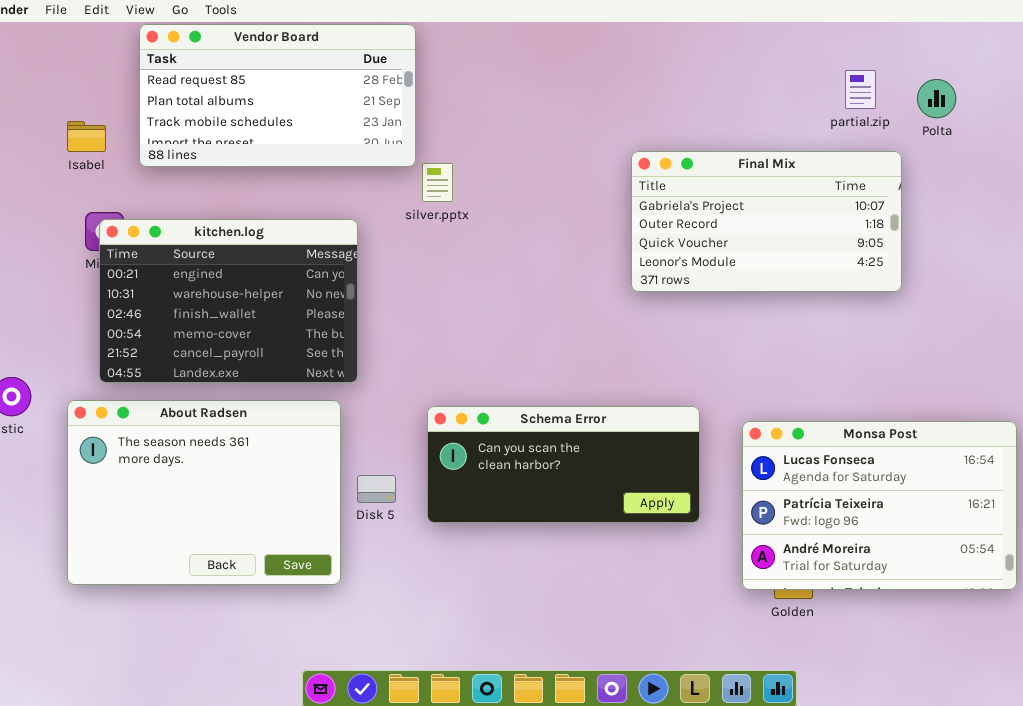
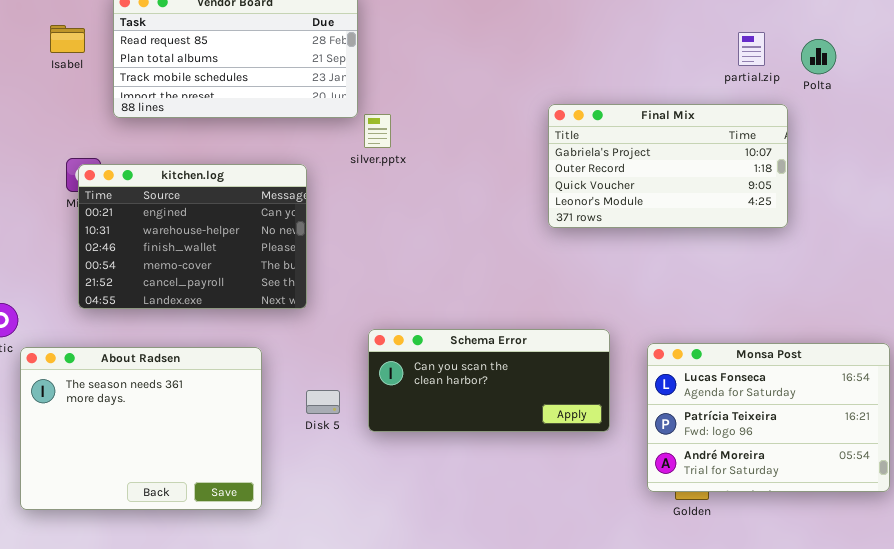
Isabel: [67,121,106,152] -> [50,25,85,53], moved
About Radsen: [67,400,341,585] -> [20,347,262,510], moved

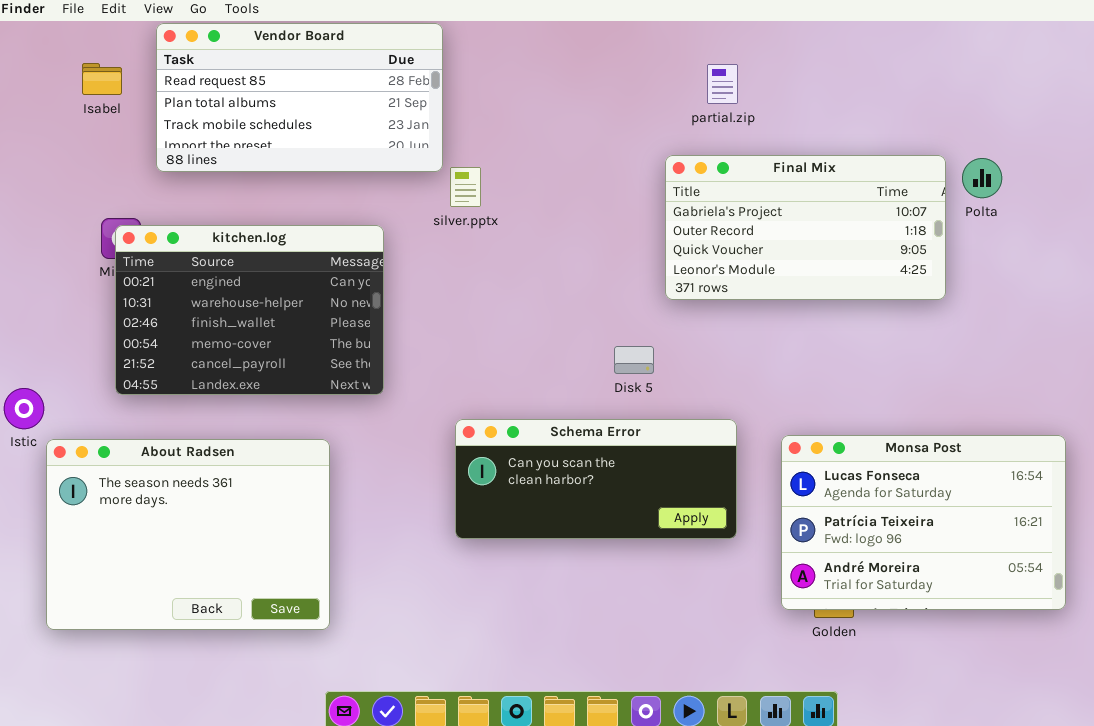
partial.zip: [738,32,765,66] -> [707,64,738,104], moved
Polta: [801,39,836,74] -> [962,158,1002,198], moved
Disk 5: [306,390,340,414] -> [614,346,654,374], moved

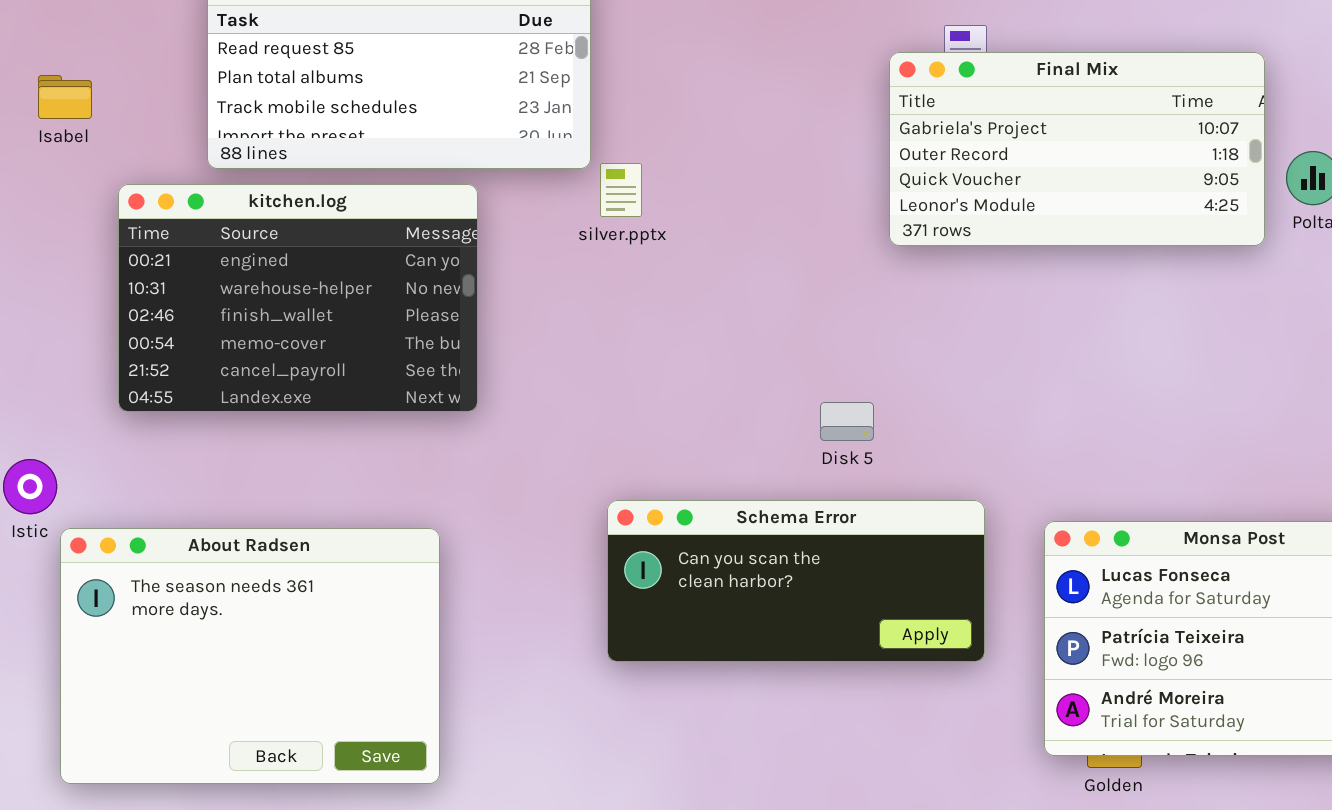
Isabel: [82,63,122,95] -> [38,75,92,119], moved
Final Mix: [665,155,946,300] -> [889,52,1265,246], moved
kitchen.log: [115,225,384,395] -> [118,184,478,412], moved

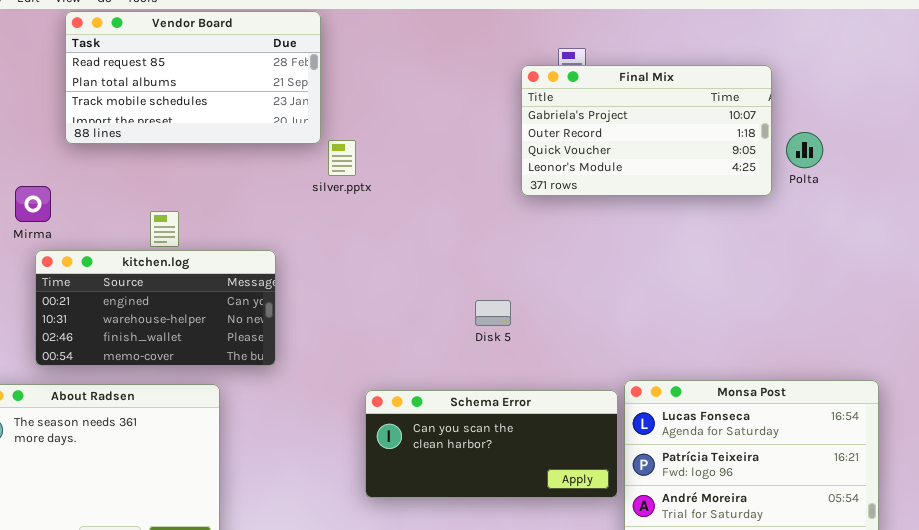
kitchen.log: [118,184,478,412] -> [35,250,276,366], moved, resized
Schema Error: [607,500,985,662] -> [365,390,618,498], moved

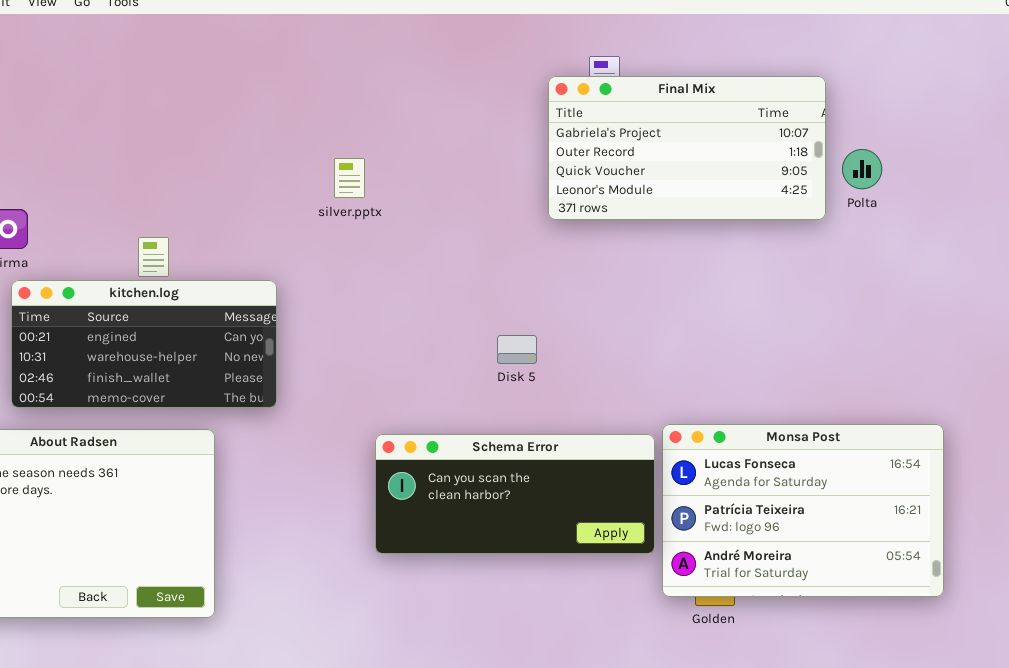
Vendor Board: [65,11,321,144] -> none, closed

